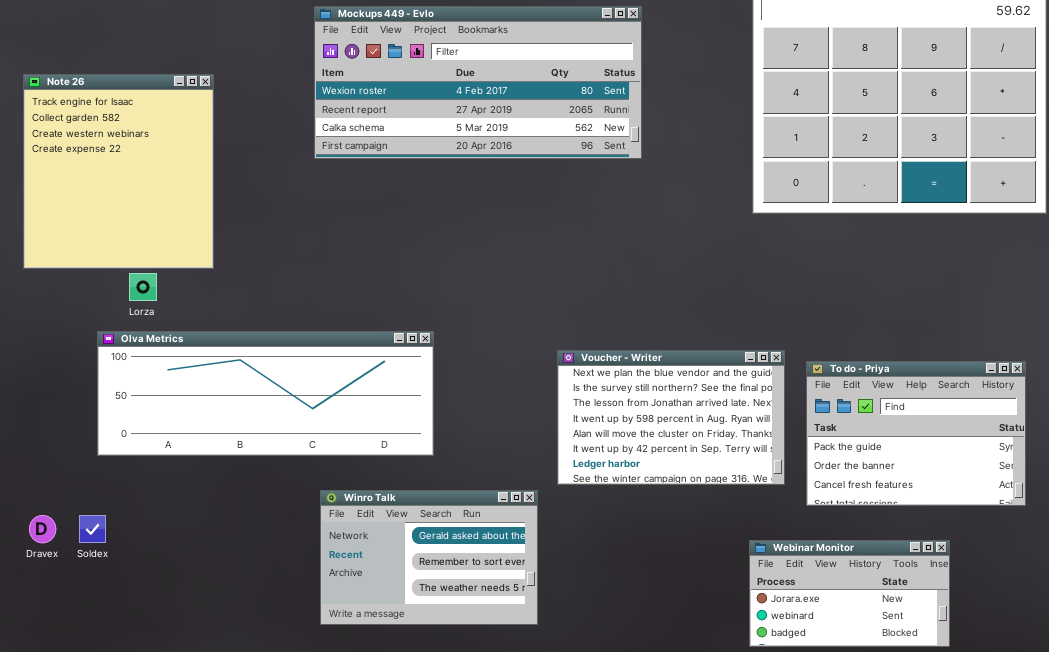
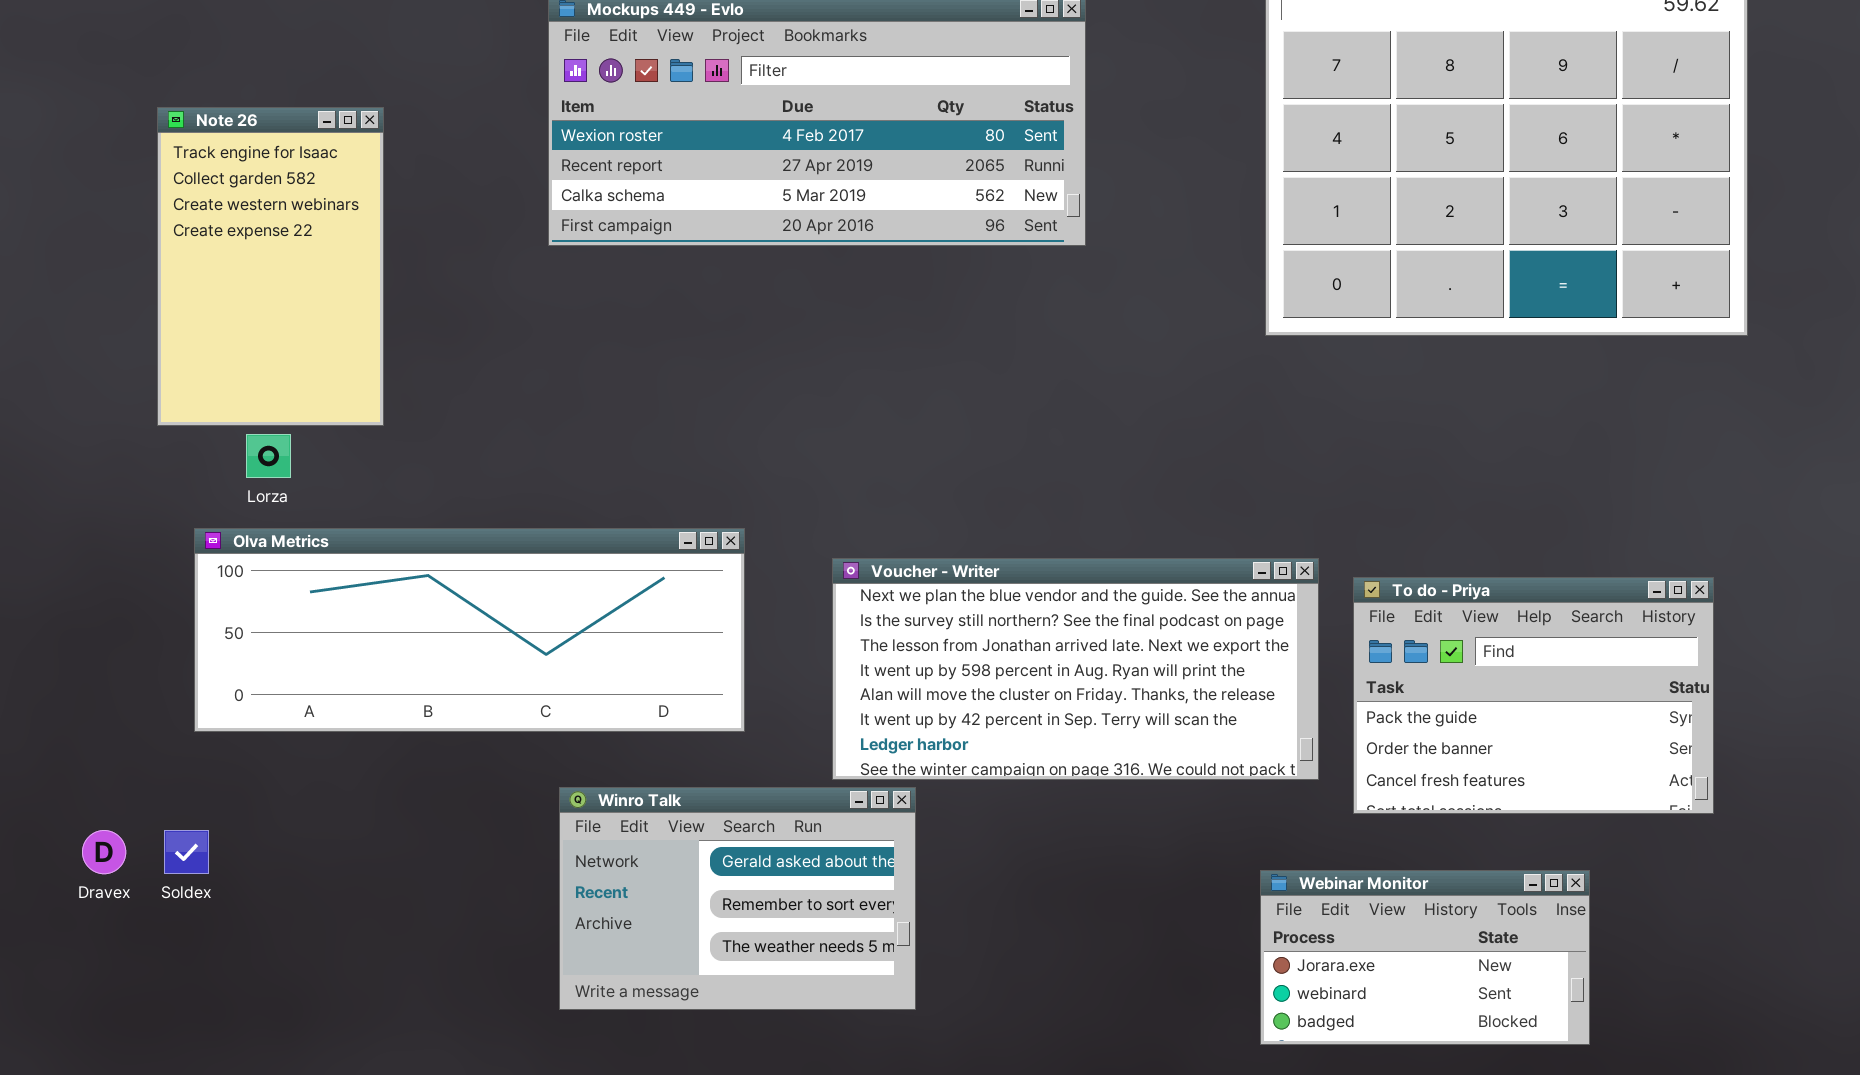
Note 26: [23,74,214,269] -> [157,107,384,426], resized
Voucher - Writer: [557,350,785,485] -> [832,558,1319,780], resized

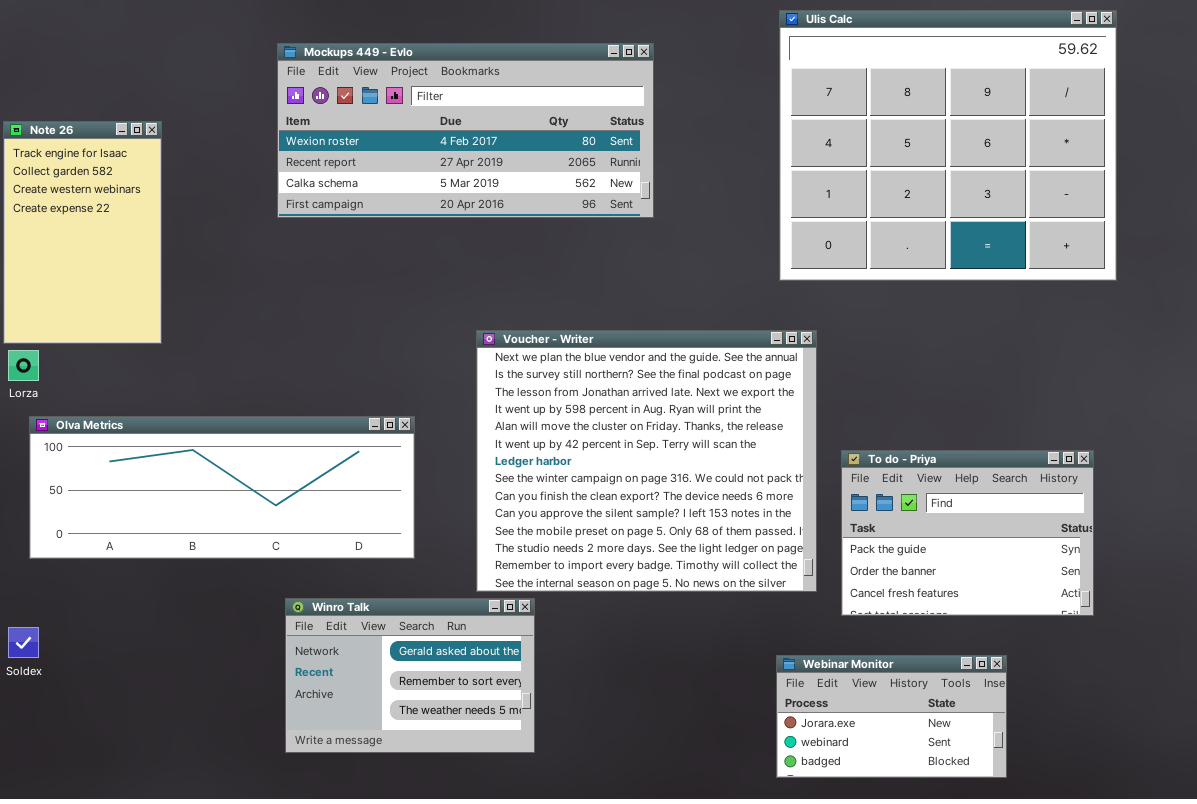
Lorza: [246,434,291,478] -> [8,350,39,381], moved
Voucher - Writer: [832,558,1319,780] -> [476,330,817,592], resized

